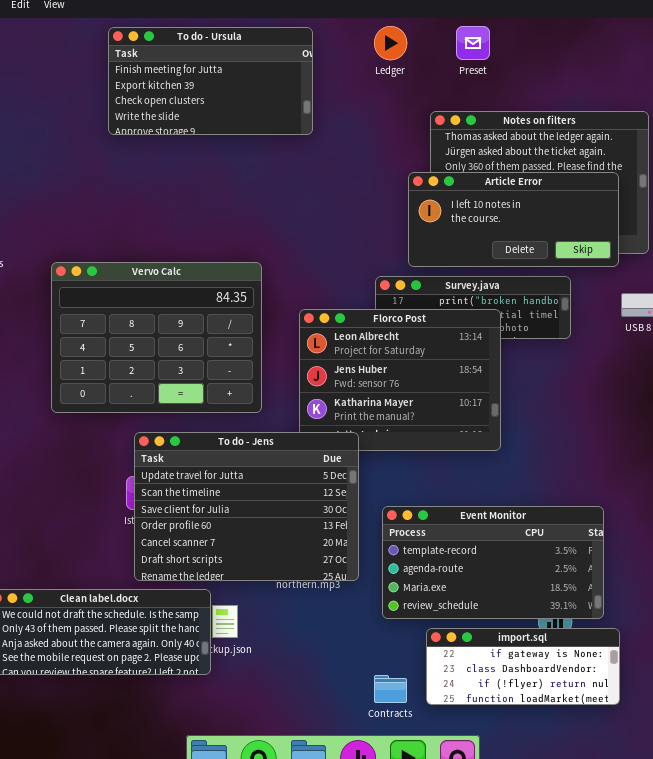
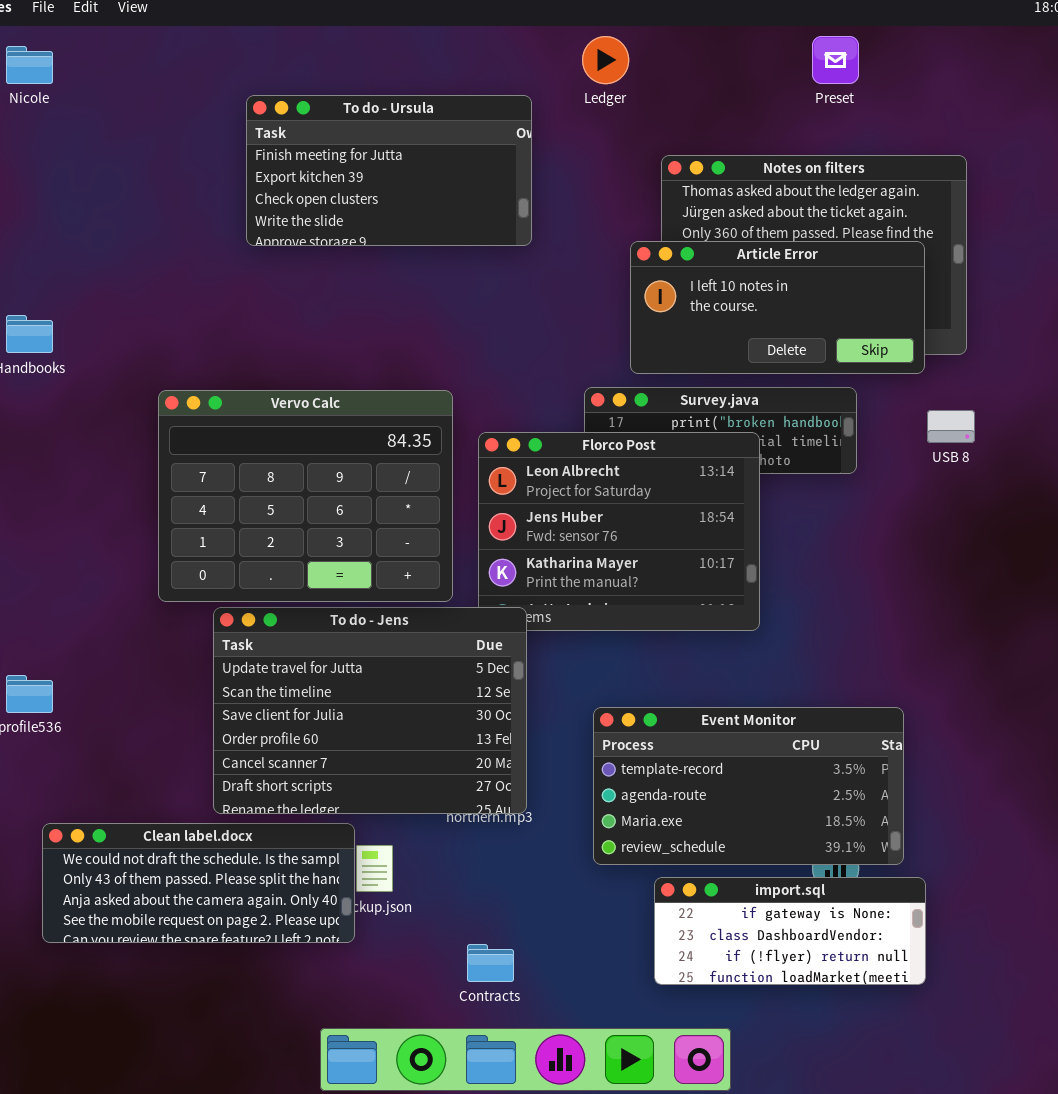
Preset: [456,26,490,60] -> [812,36,859,84], moved
To do - Ursula: [108,27,313,135] -> [246,95,532,246], moved
Vervo Calc: [51,262,262,413] -> [158,390,453,602], moved
To do - Jens: [134,432,359,581] -> [213,607,527,814], moved
Contracts: [374,675,407,703] -> [467,944,514,982], moved

